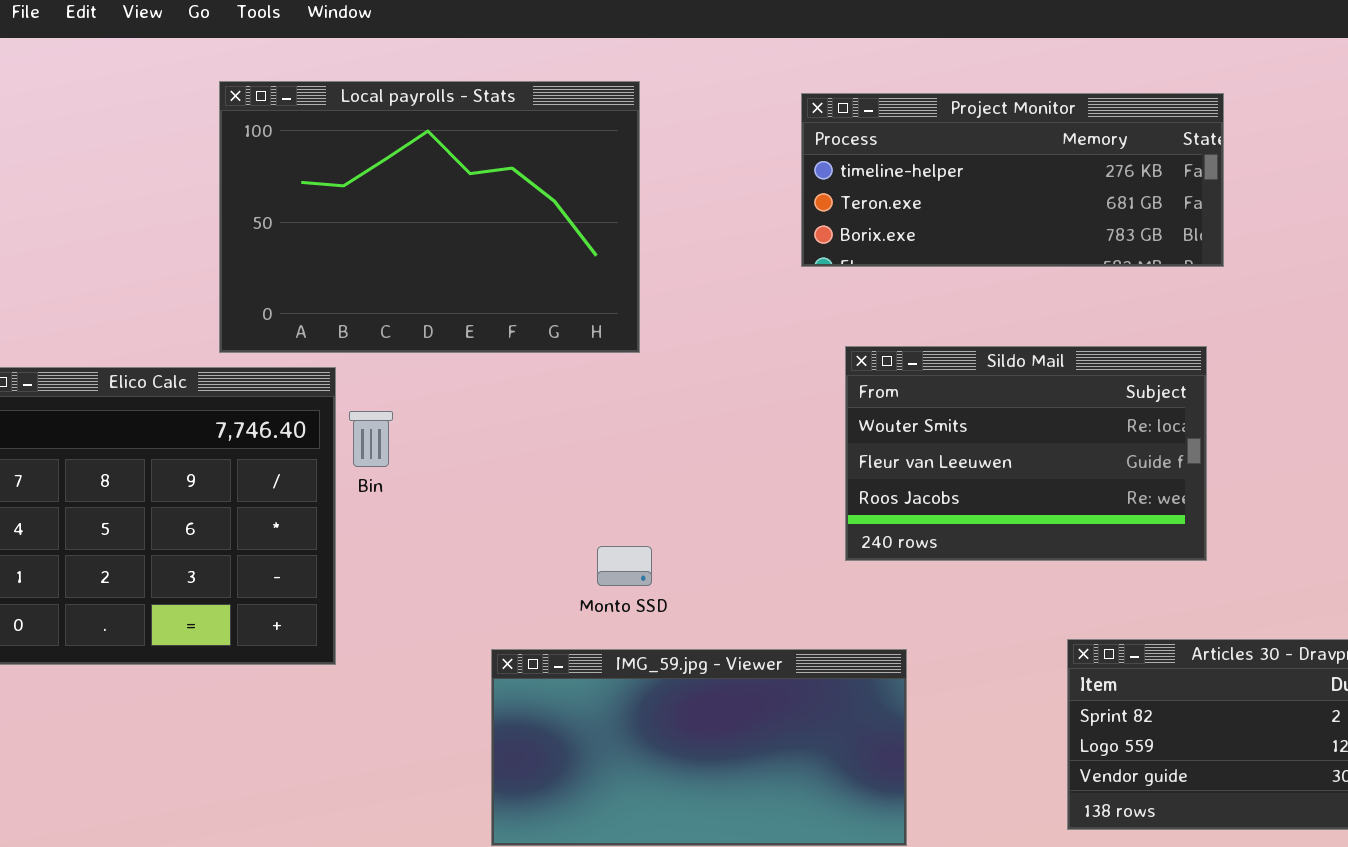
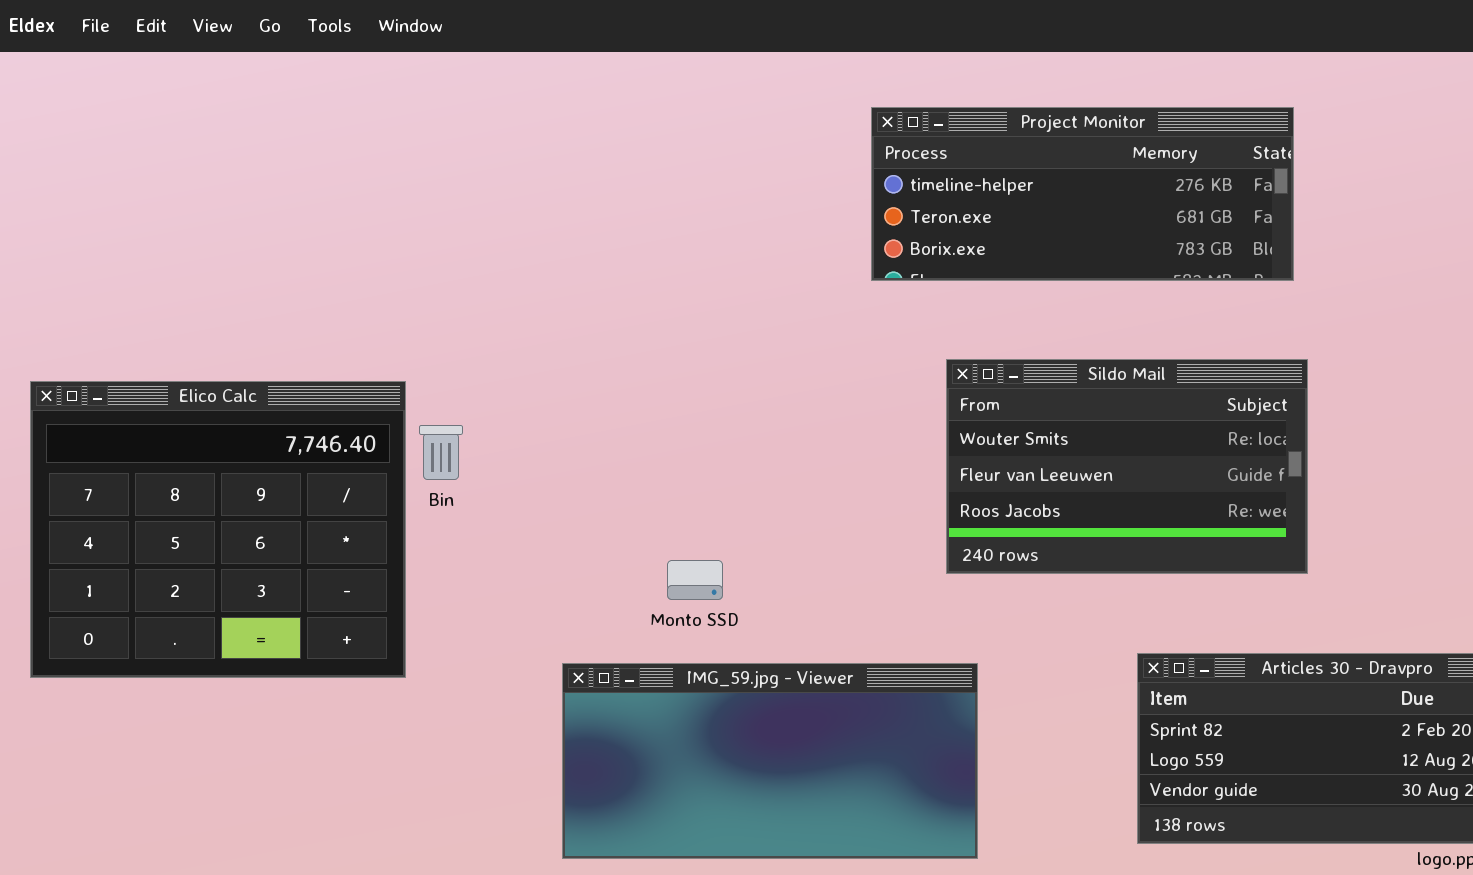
Local payrolls - Stats: [219,81,640,353] -> none, closed
Sildo Mail: [845,346,1207,561] -> [946,359,1308,574], moved

